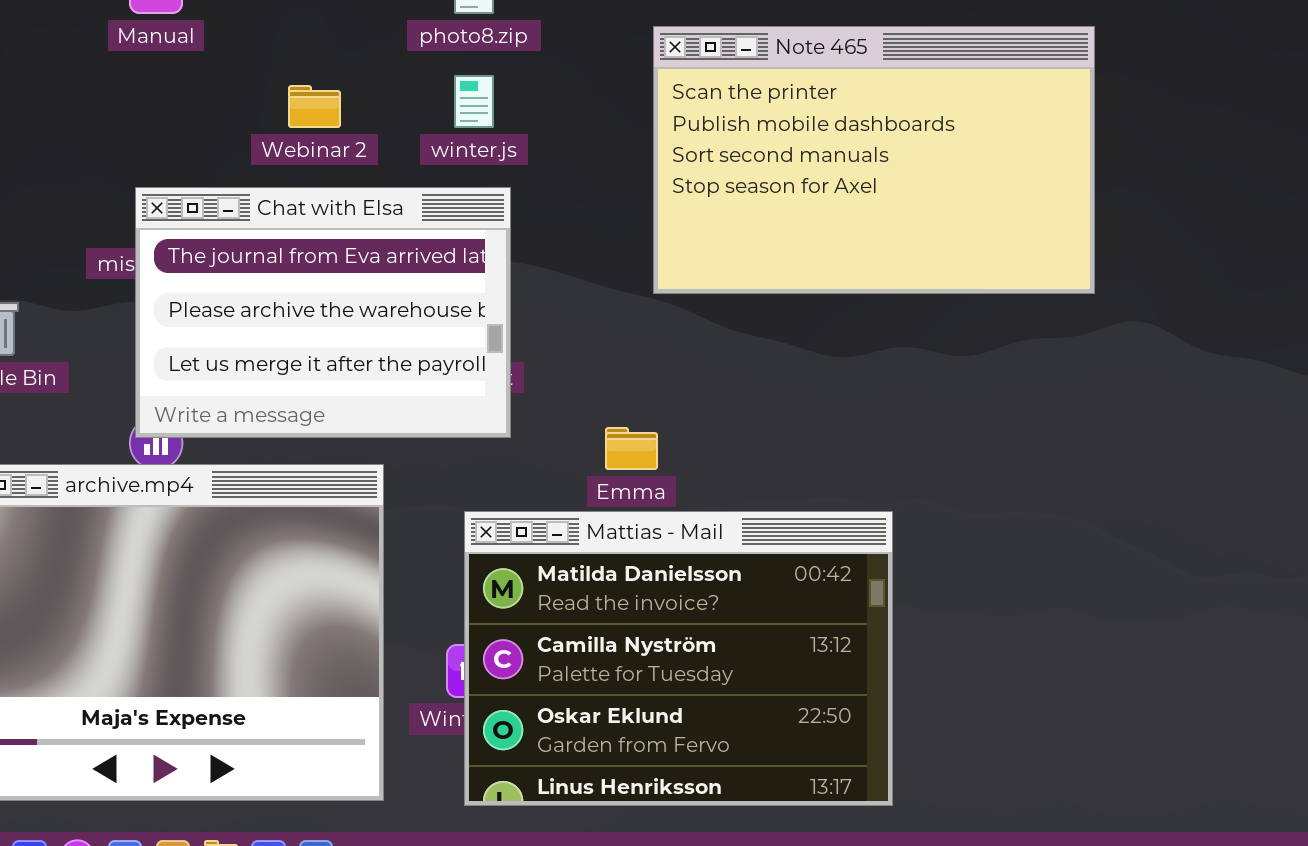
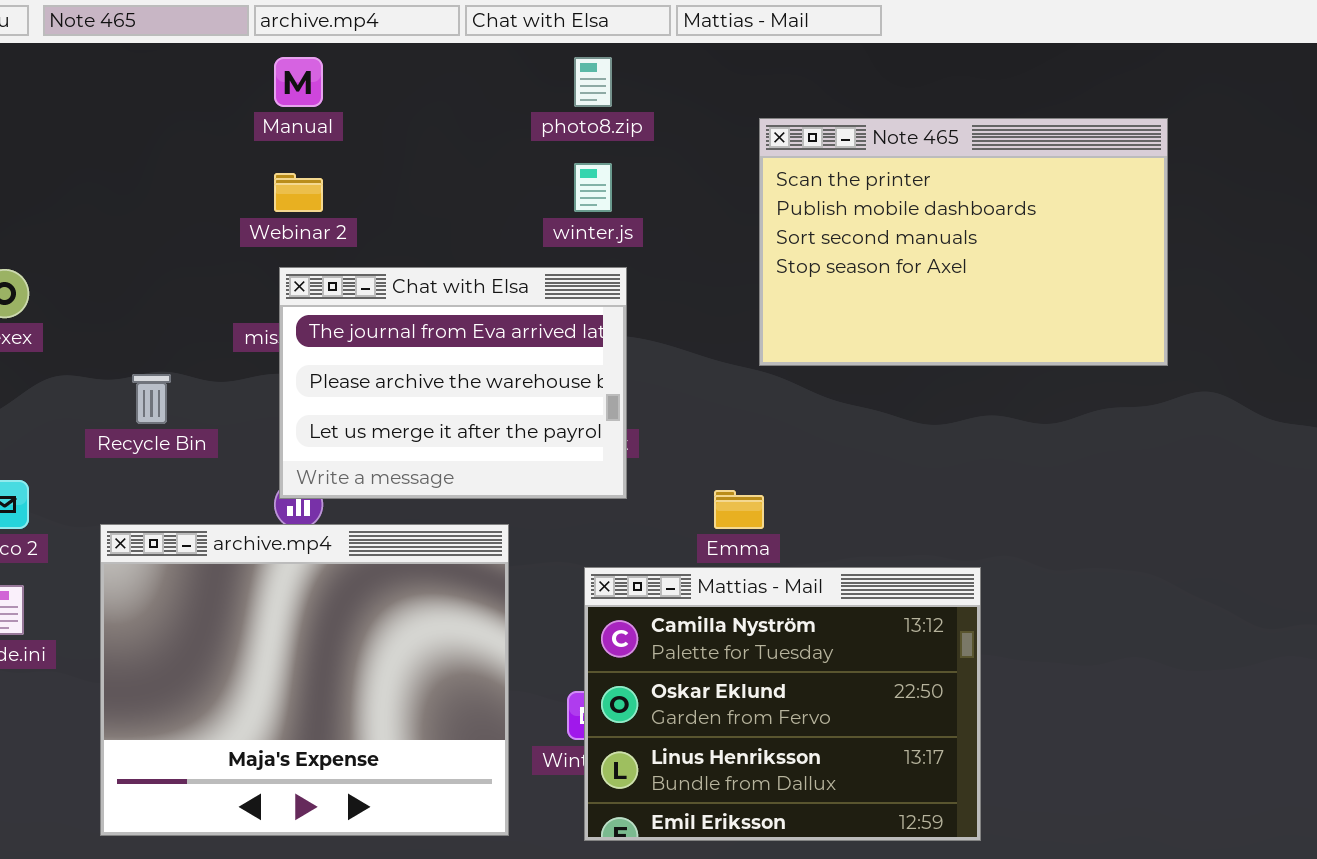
Webinar 2: [288,85,341,128] -> [274,173,323,212], moved
Mattias - Mail: [464,511,893,806] -> [584,567,981,841], scrolled down 1 row

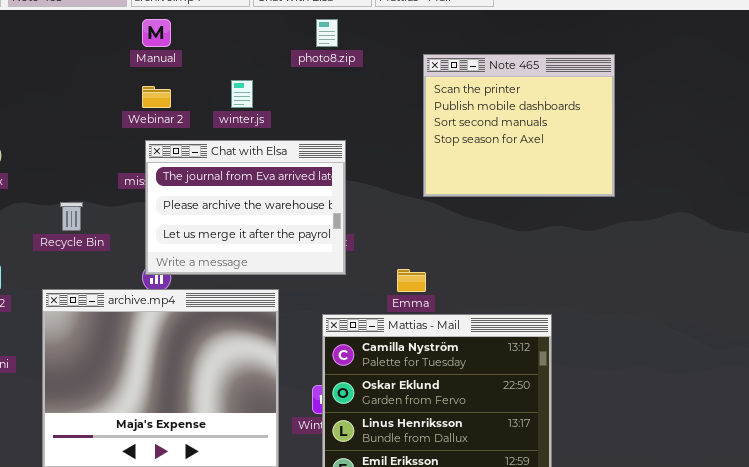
Note 465: [759,118,1168,366] -> [423,54,615,197], resized
winter.js: [574,163,612,212] -> [231,80,253,108], moved

